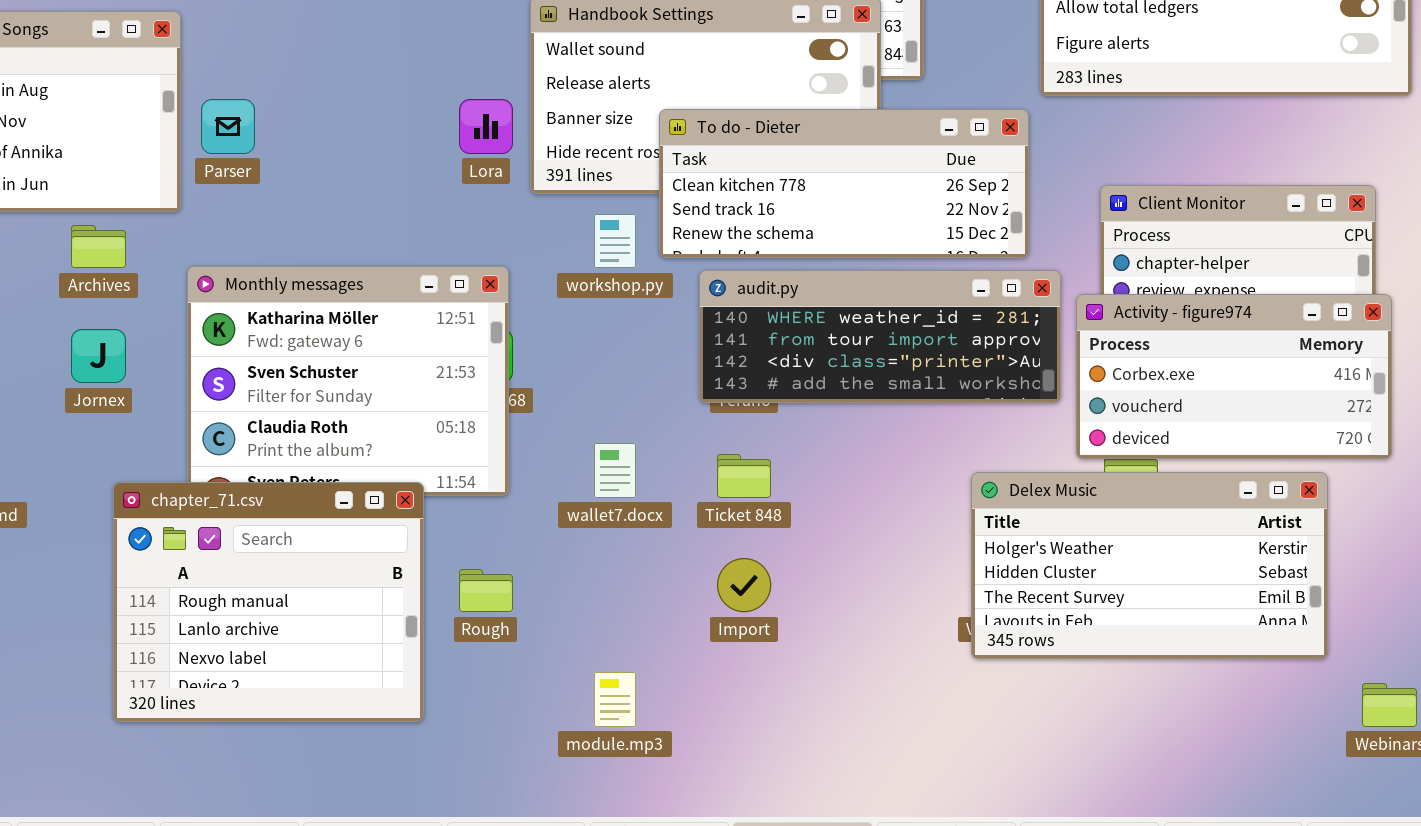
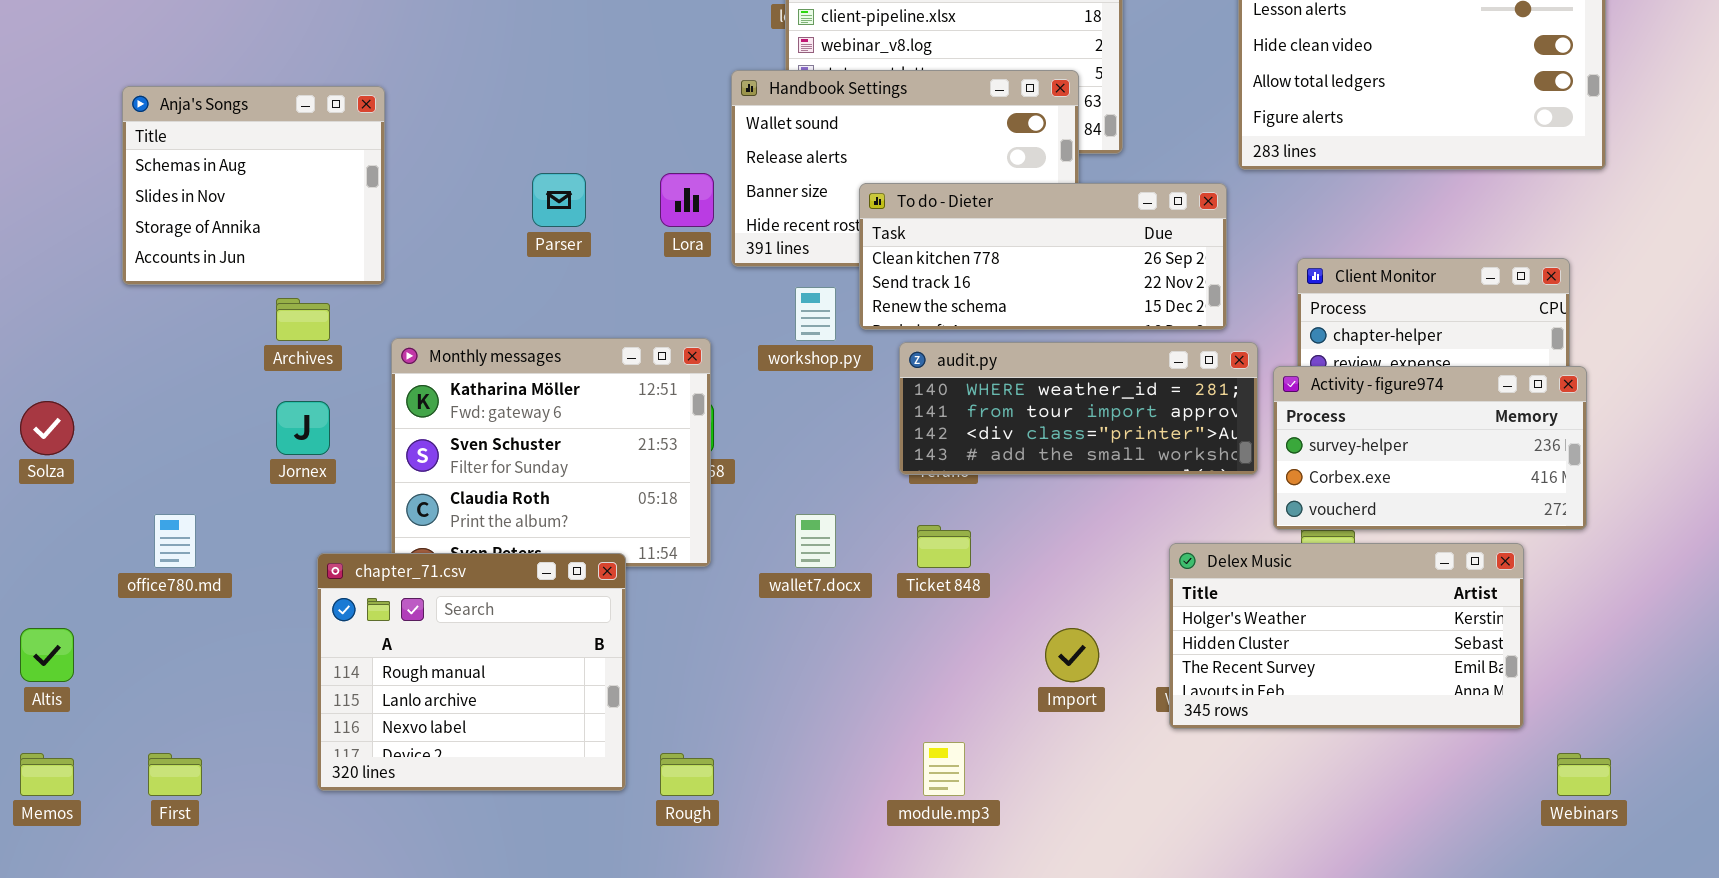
Parser: [201,99,255,154] -> [532,173,586,227], moved
Activity - figure974: [1076,294,1392,459] -> [1273,366,1587,530], scrolled up 1 row
Import: [717,558,771,612] -> [1045,628,1099,682], moved
Rough: [459,569,513,612] -> [660,753,714,796], moved
module.mp3: [594,672,636,727] -> [923,742,965,796], moved

